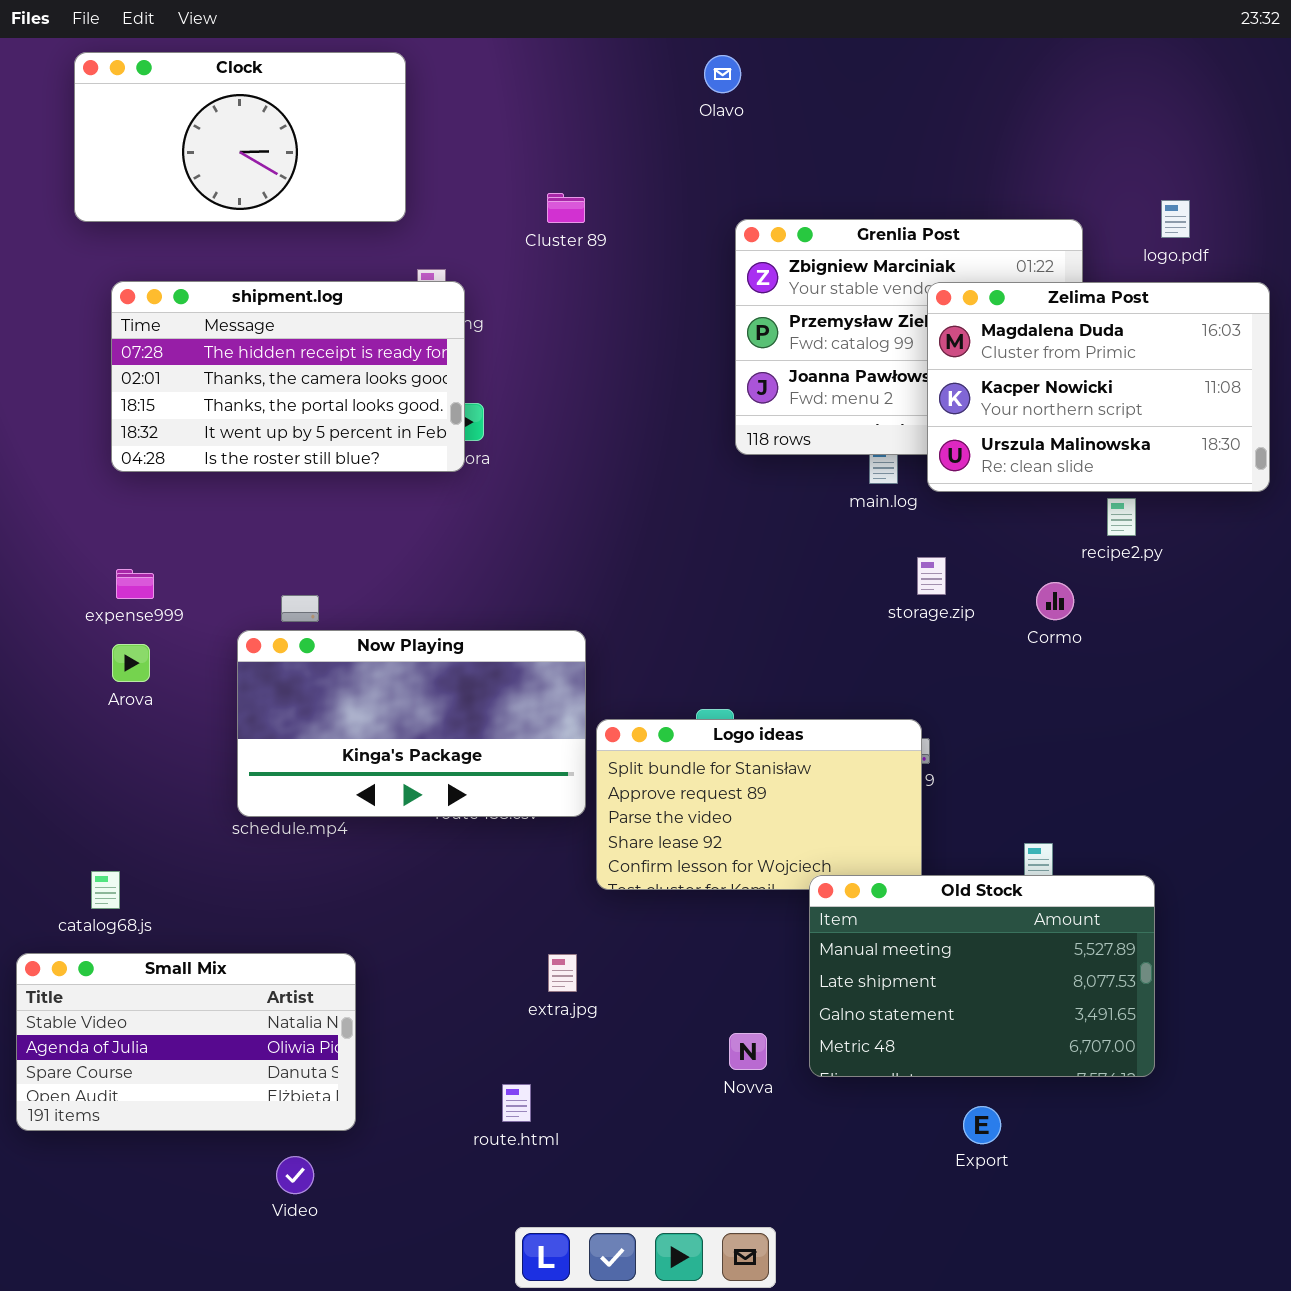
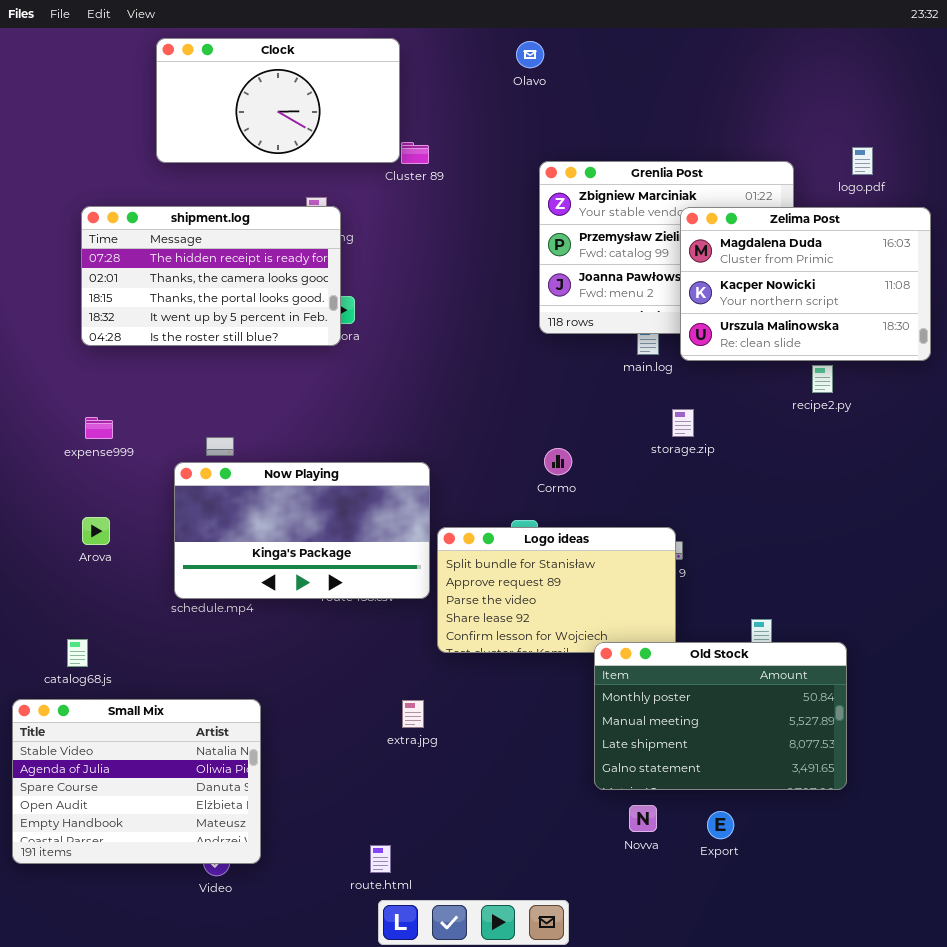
Clock: [74,52,406,222] -> [156,38,400,163], moved
Cormo: [1036,582,1074,620] -> [544,448,572,475], moved
Arova: [112,644,150,682] -> [82,517,110,545], moved
Old Stock: [809,875,1155,1077] -> [594,642,847,790], scrolled up 1 row
Small Mix: [16,953,356,1131] -> [12,699,261,864], resized
Novva: [729,1033,767,1070] -> [629,805,657,832], moved
route.html: [502,1084,531,1122] -> [370,845,391,873], moved

